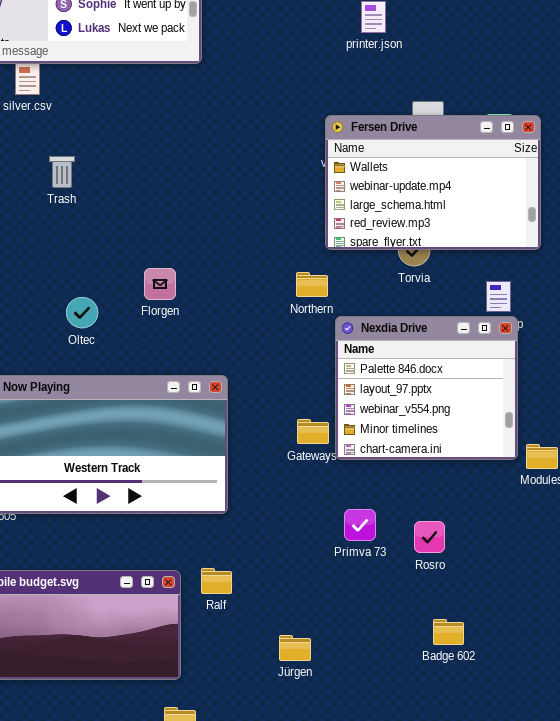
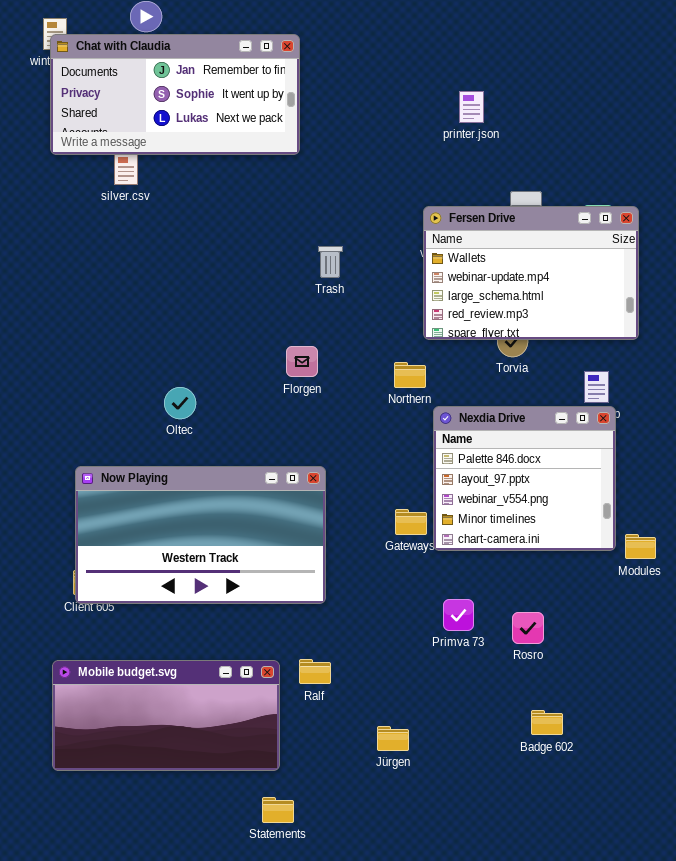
Trash: [49,156,75,188] -> [318,246,343,278], moved
Florgen: [144,268,176,300] -> [286,346,318,377], moved

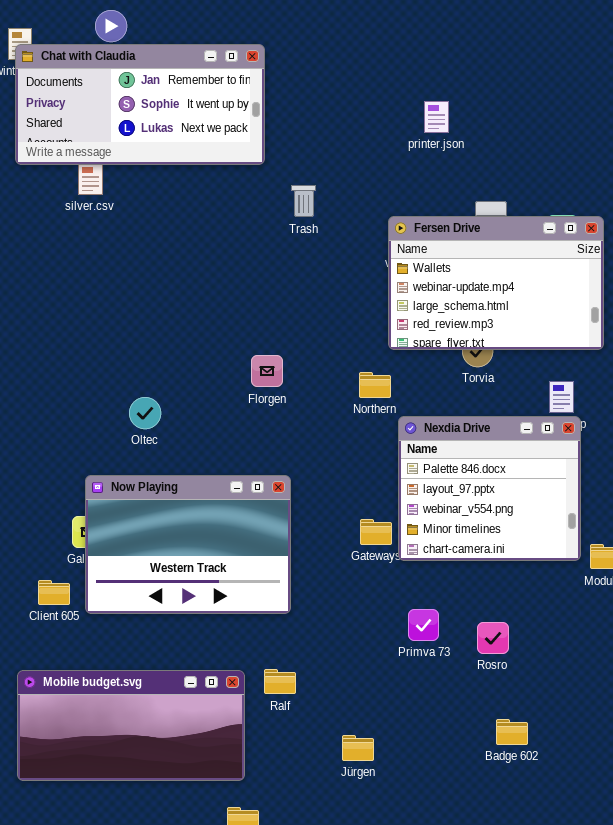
Trash: [318,246,343,278] -> [291,185,316,217], moved
Now Playing: [75,466,326,604] -> [85,475,291,614], resized

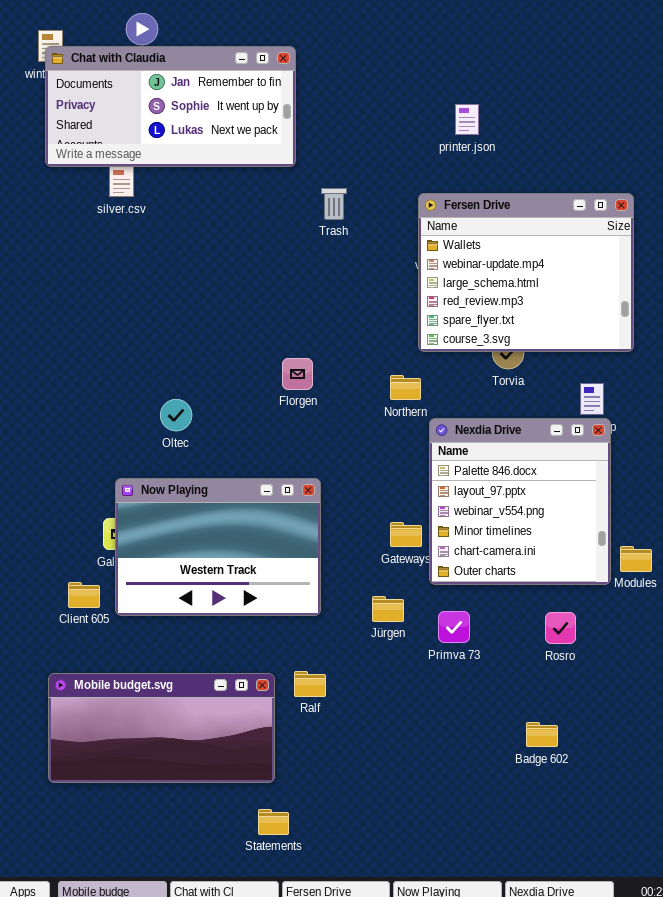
Fersen Drive: [388,216,604,350] -> [418,193,634,352], resized
Nexdia Drive: [398,416,581,561] -> [429,418,611,585], resized
Rosro: [477,622,509,654] -> [545,612,576,644], moved
Jürgen: [342,735,374,761] -> [372,596,404,622], moved

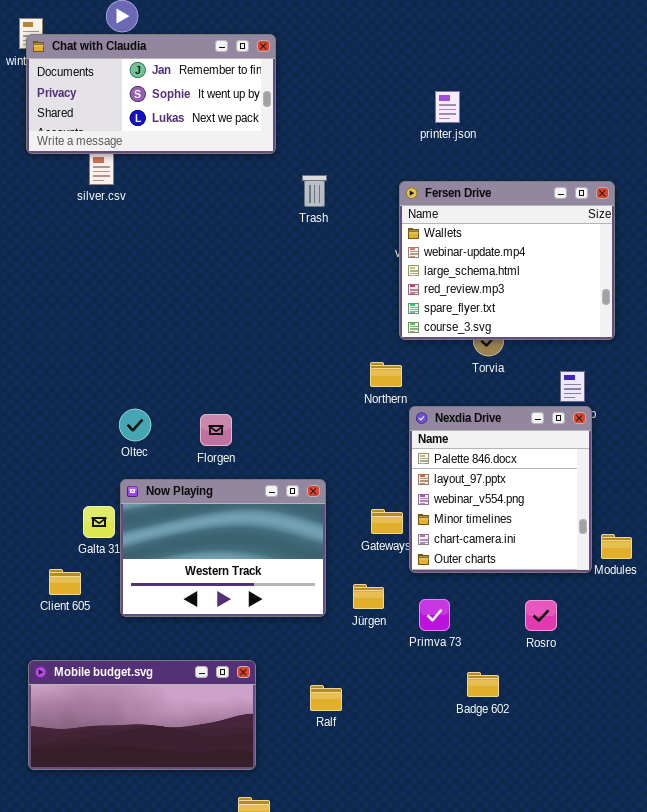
Florgen: [282,358,313,390] -> [200,414,232,446], moved
Oltec: [160,399,192,431] -> [119,409,151,441], moved
Now Playing: [115,478,321,616] -> [120,479,326,617], moved
Ralf: [294,671,326,697] -> [310,685,342,711], moved
Badge 602: [526,722,558,747] -> [467,672,499,697], moved

